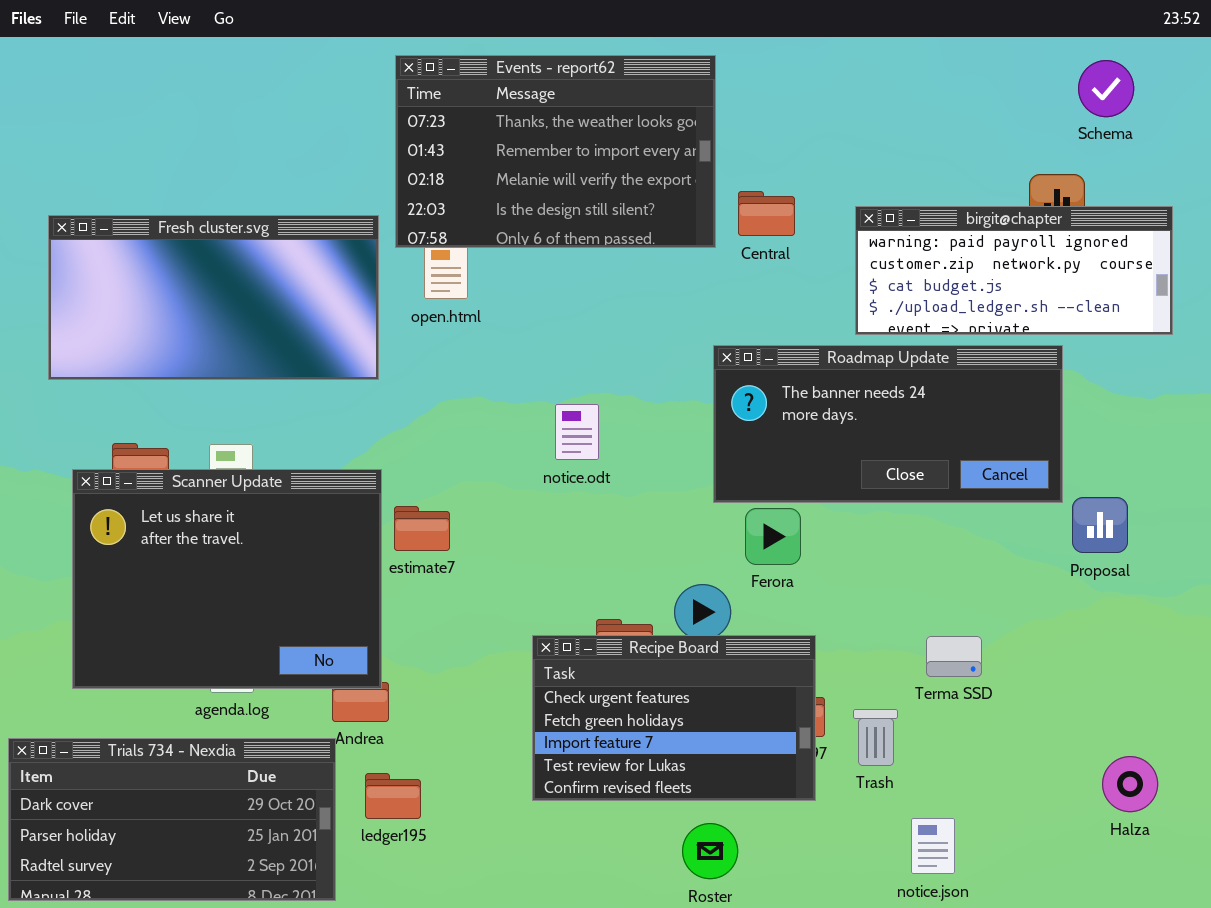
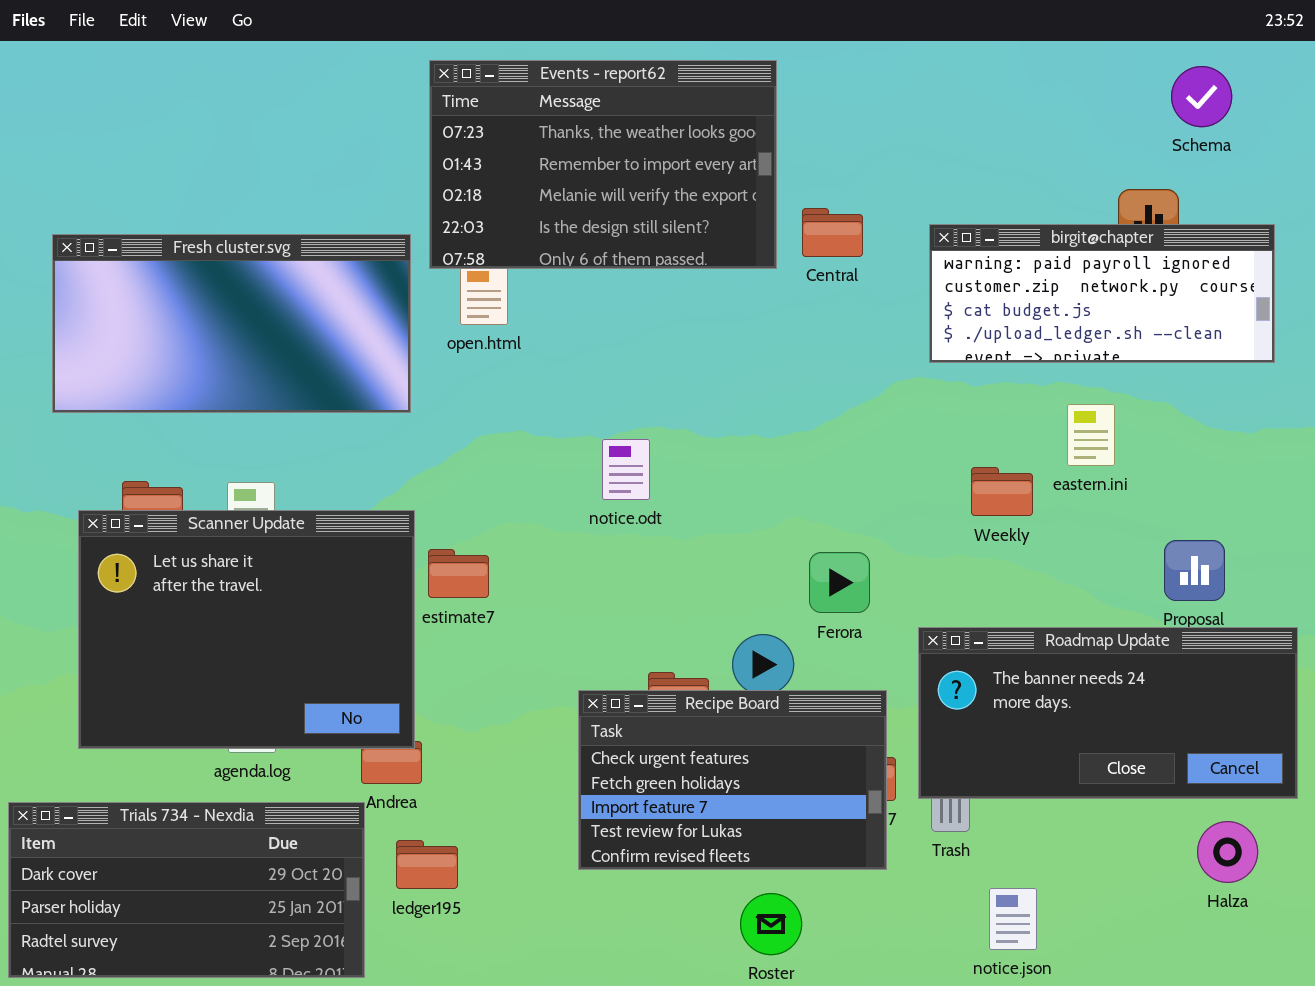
Roadmap Update: [713,345,1063,503] -> [918,627,1298,799], moved

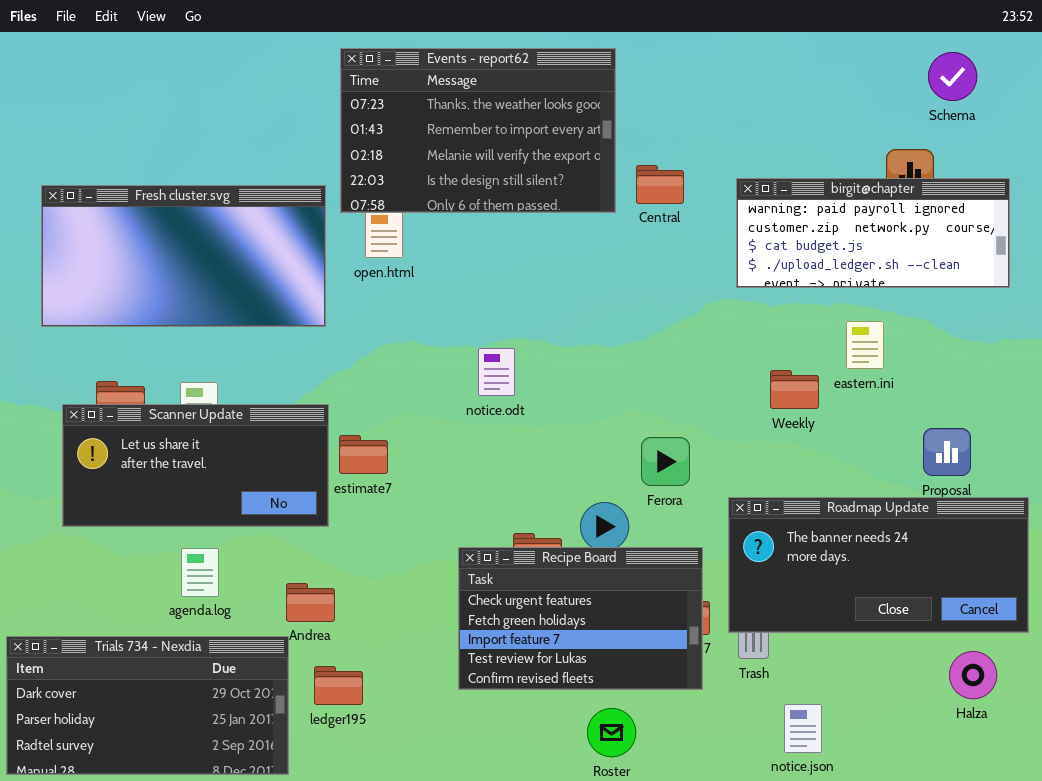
Scanner Update: [78,510,415,749] -> [62,404,329,527], resized

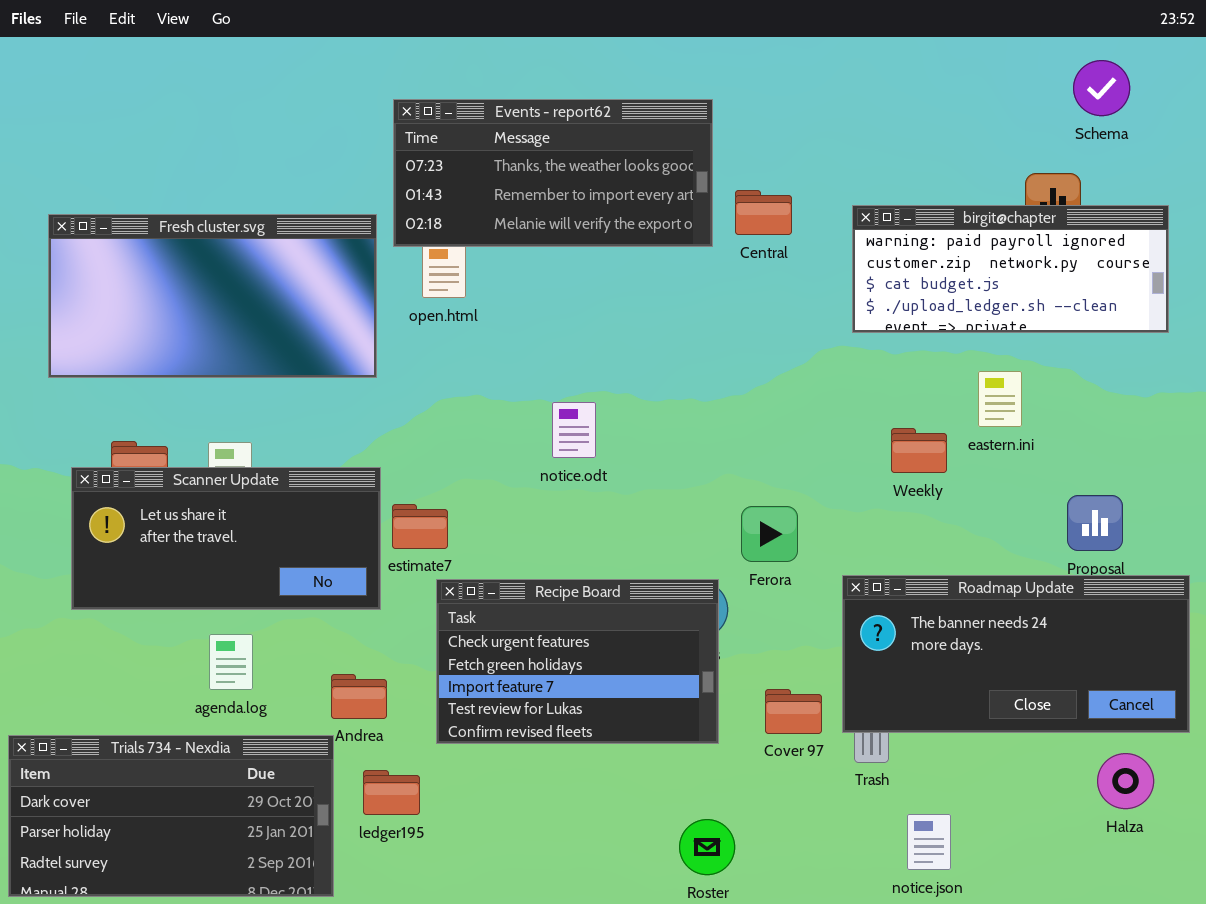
Events - report62: [340,48,616,213] -> [393,99,713,247], resized
Recipe Board: [458,547,703,690] -> [436,579,719,744], moved

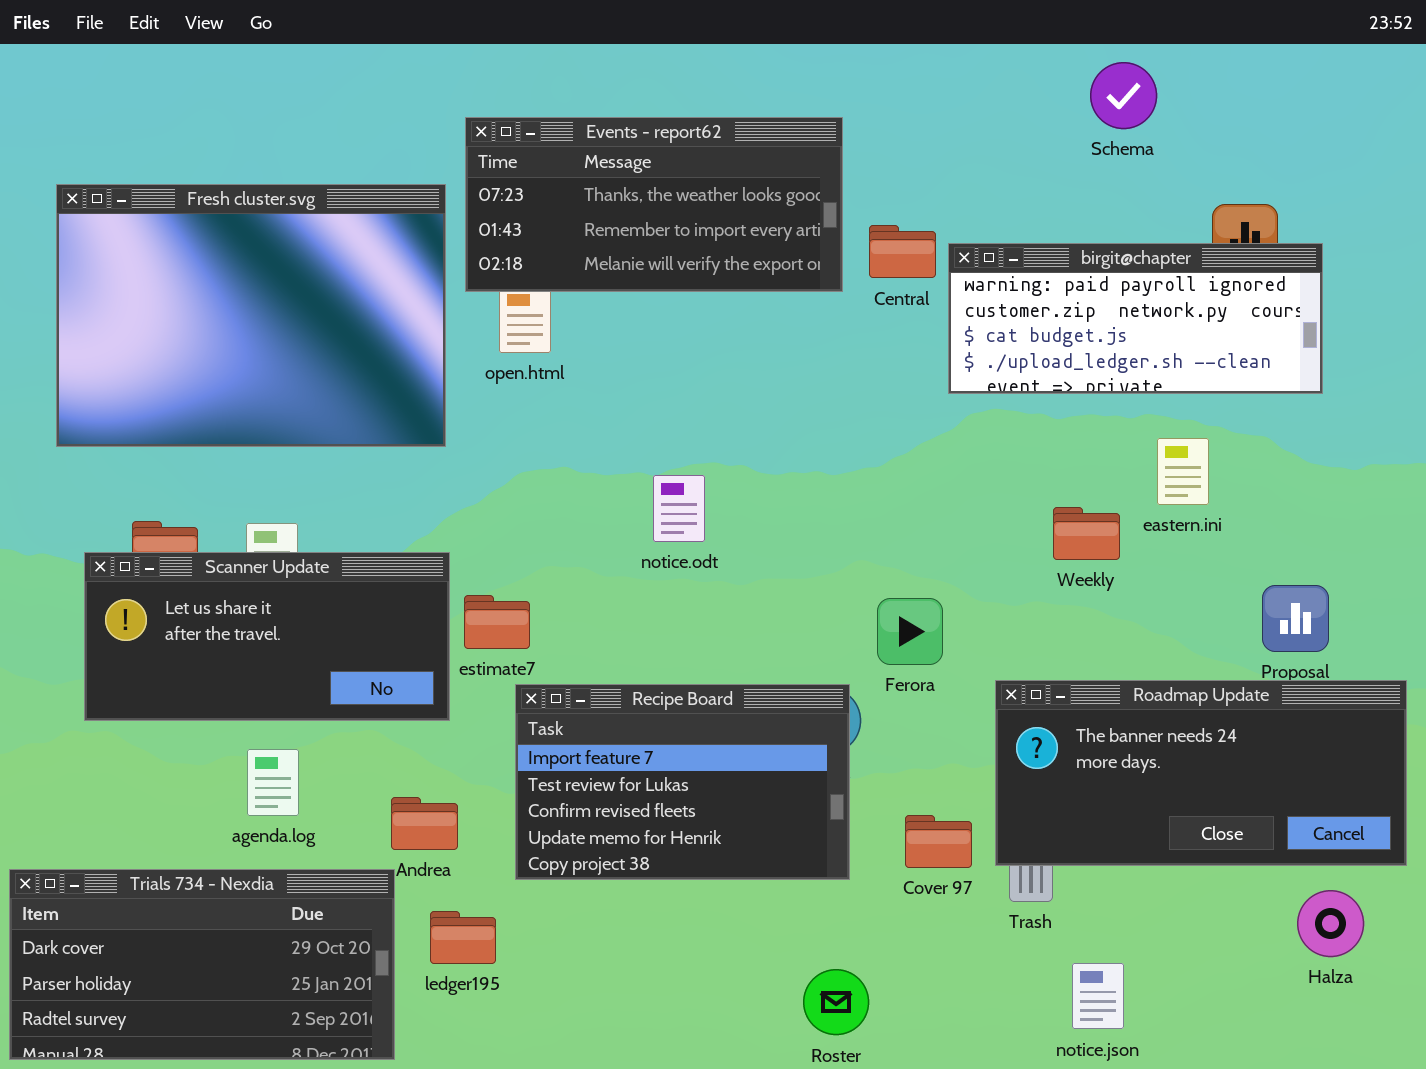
Schema: [1073,60,1130,116] -> [1090,62,1157,129], moved
birgit@chapter: [852,205,1169,333] -> [948,243,1323,394], moved
Fresh cluster.svg: [48,214,377,378] -> [56,184,446,447], resized
Recipe Board: [436,579,719,744] -> [515,684,850,880], scrolled down 2 rows

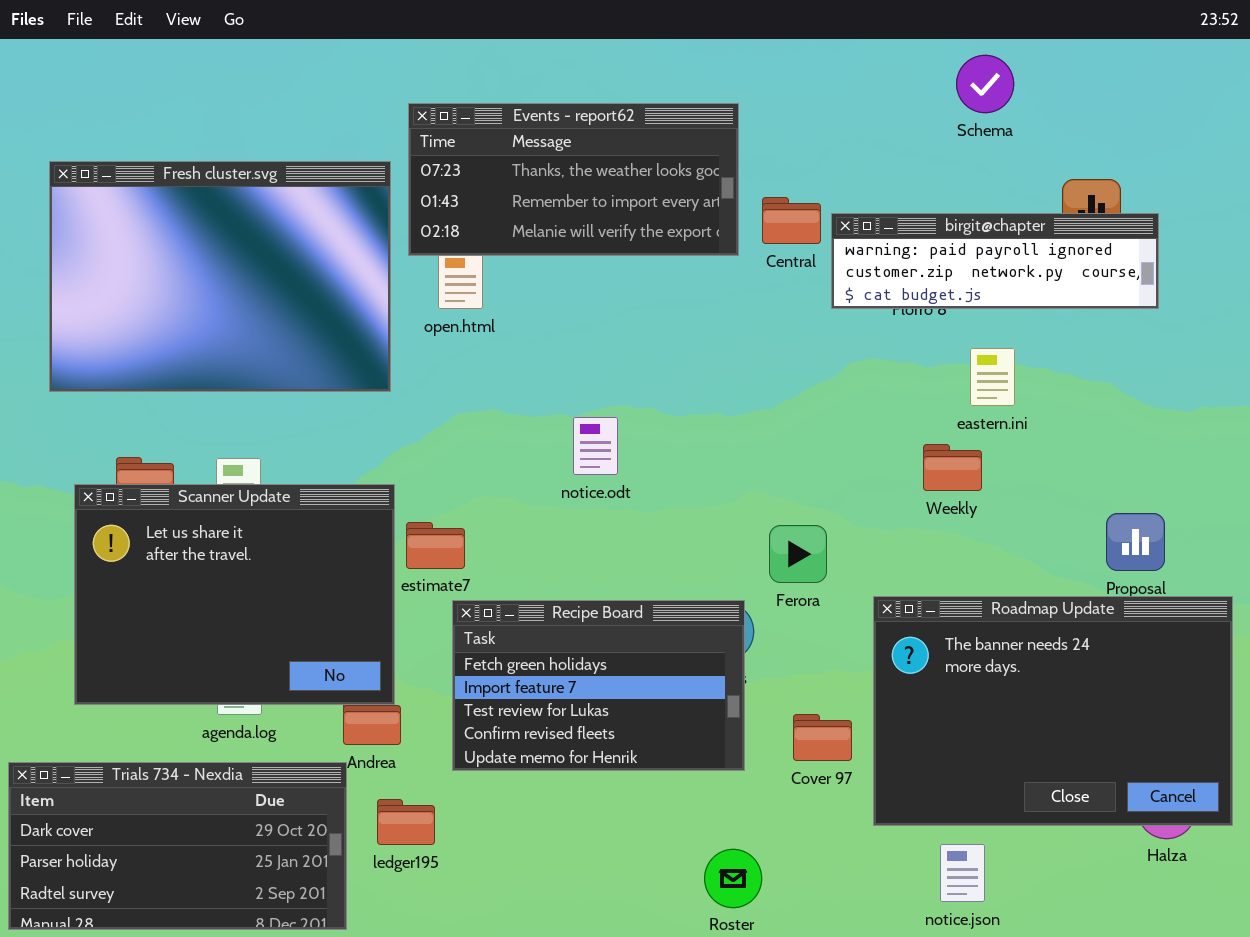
birgit@chapter: [948,243,1323,394] -> [831,213,1159,309], resized
eastern.ini: [1157,438,1209,505] -> [970,348,1015,406], moved
Scanner Update: [84,552,450,721] -> [74,484,395,705], resized
Roadmap Update: [995,680,1407,866] -> [873,596,1233,826], resized
Recipe Board: [515,684,850,880] -> [452,600,745,771], scrolled up 1 row

